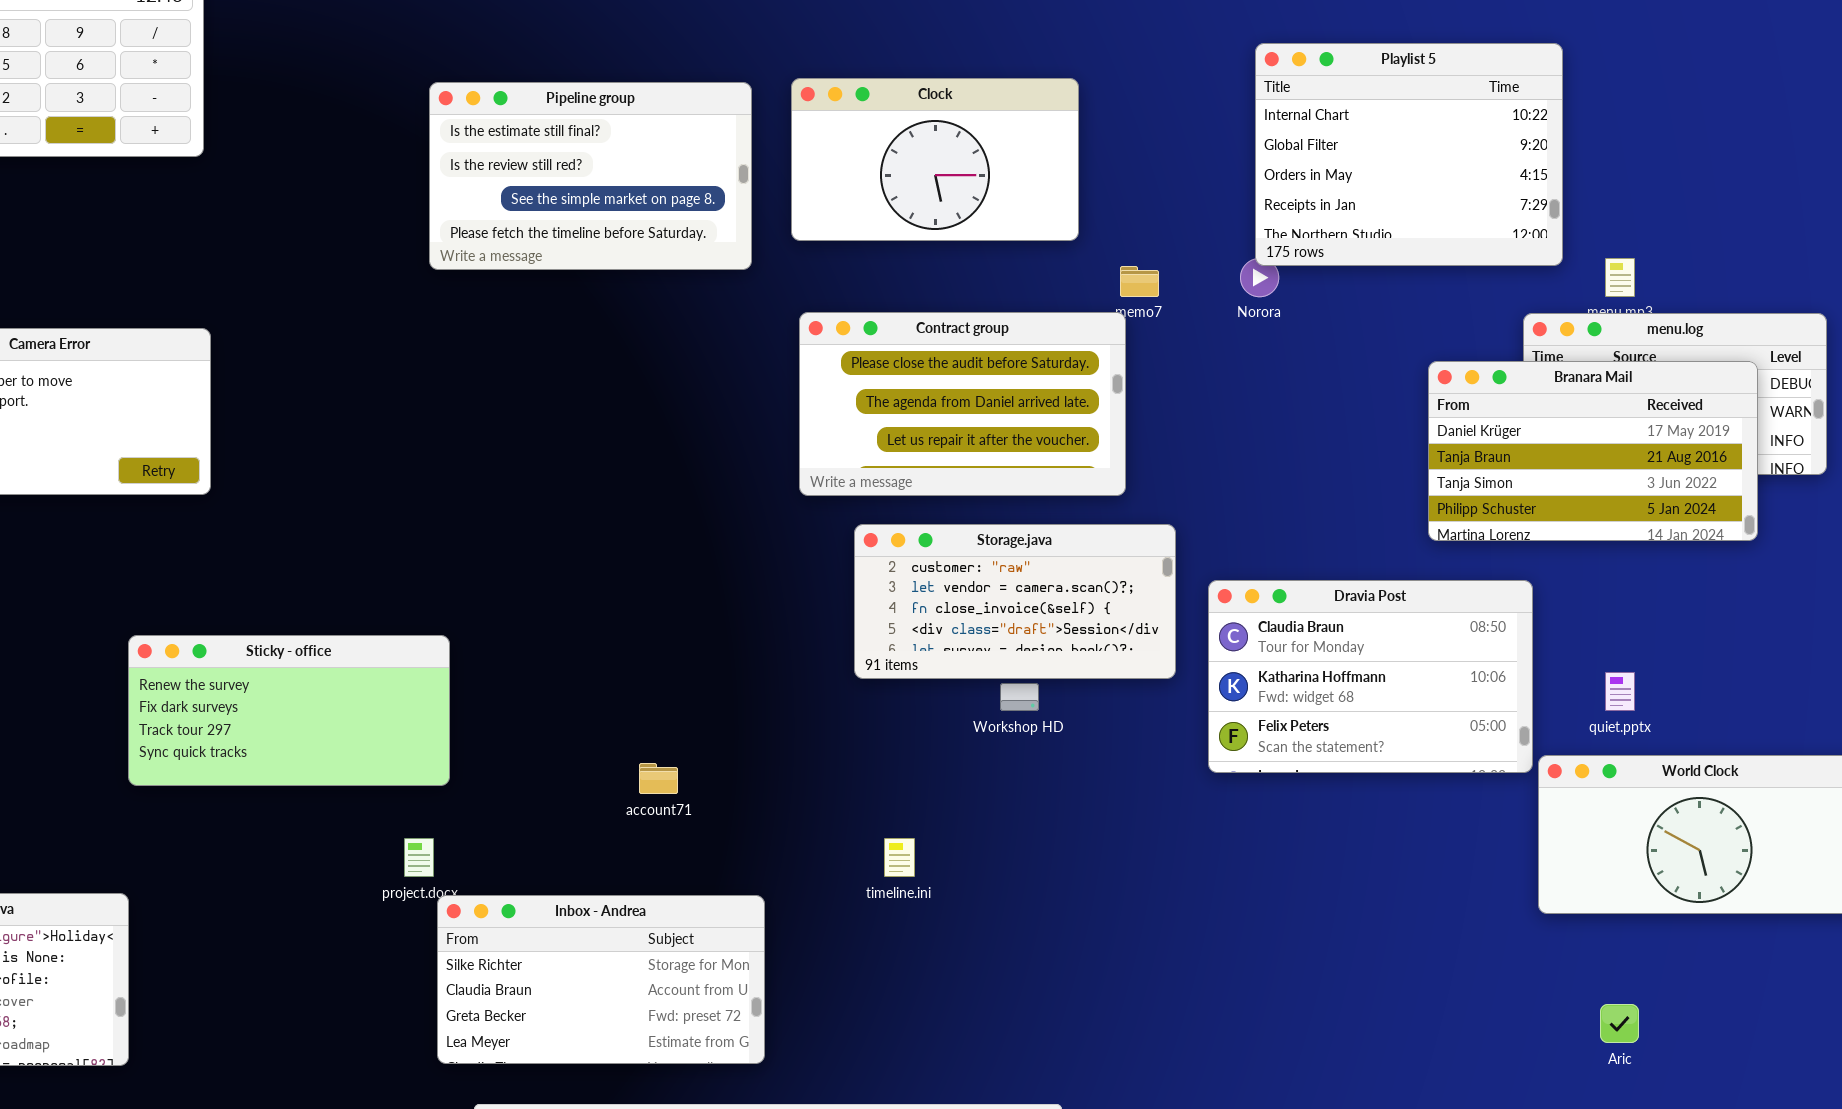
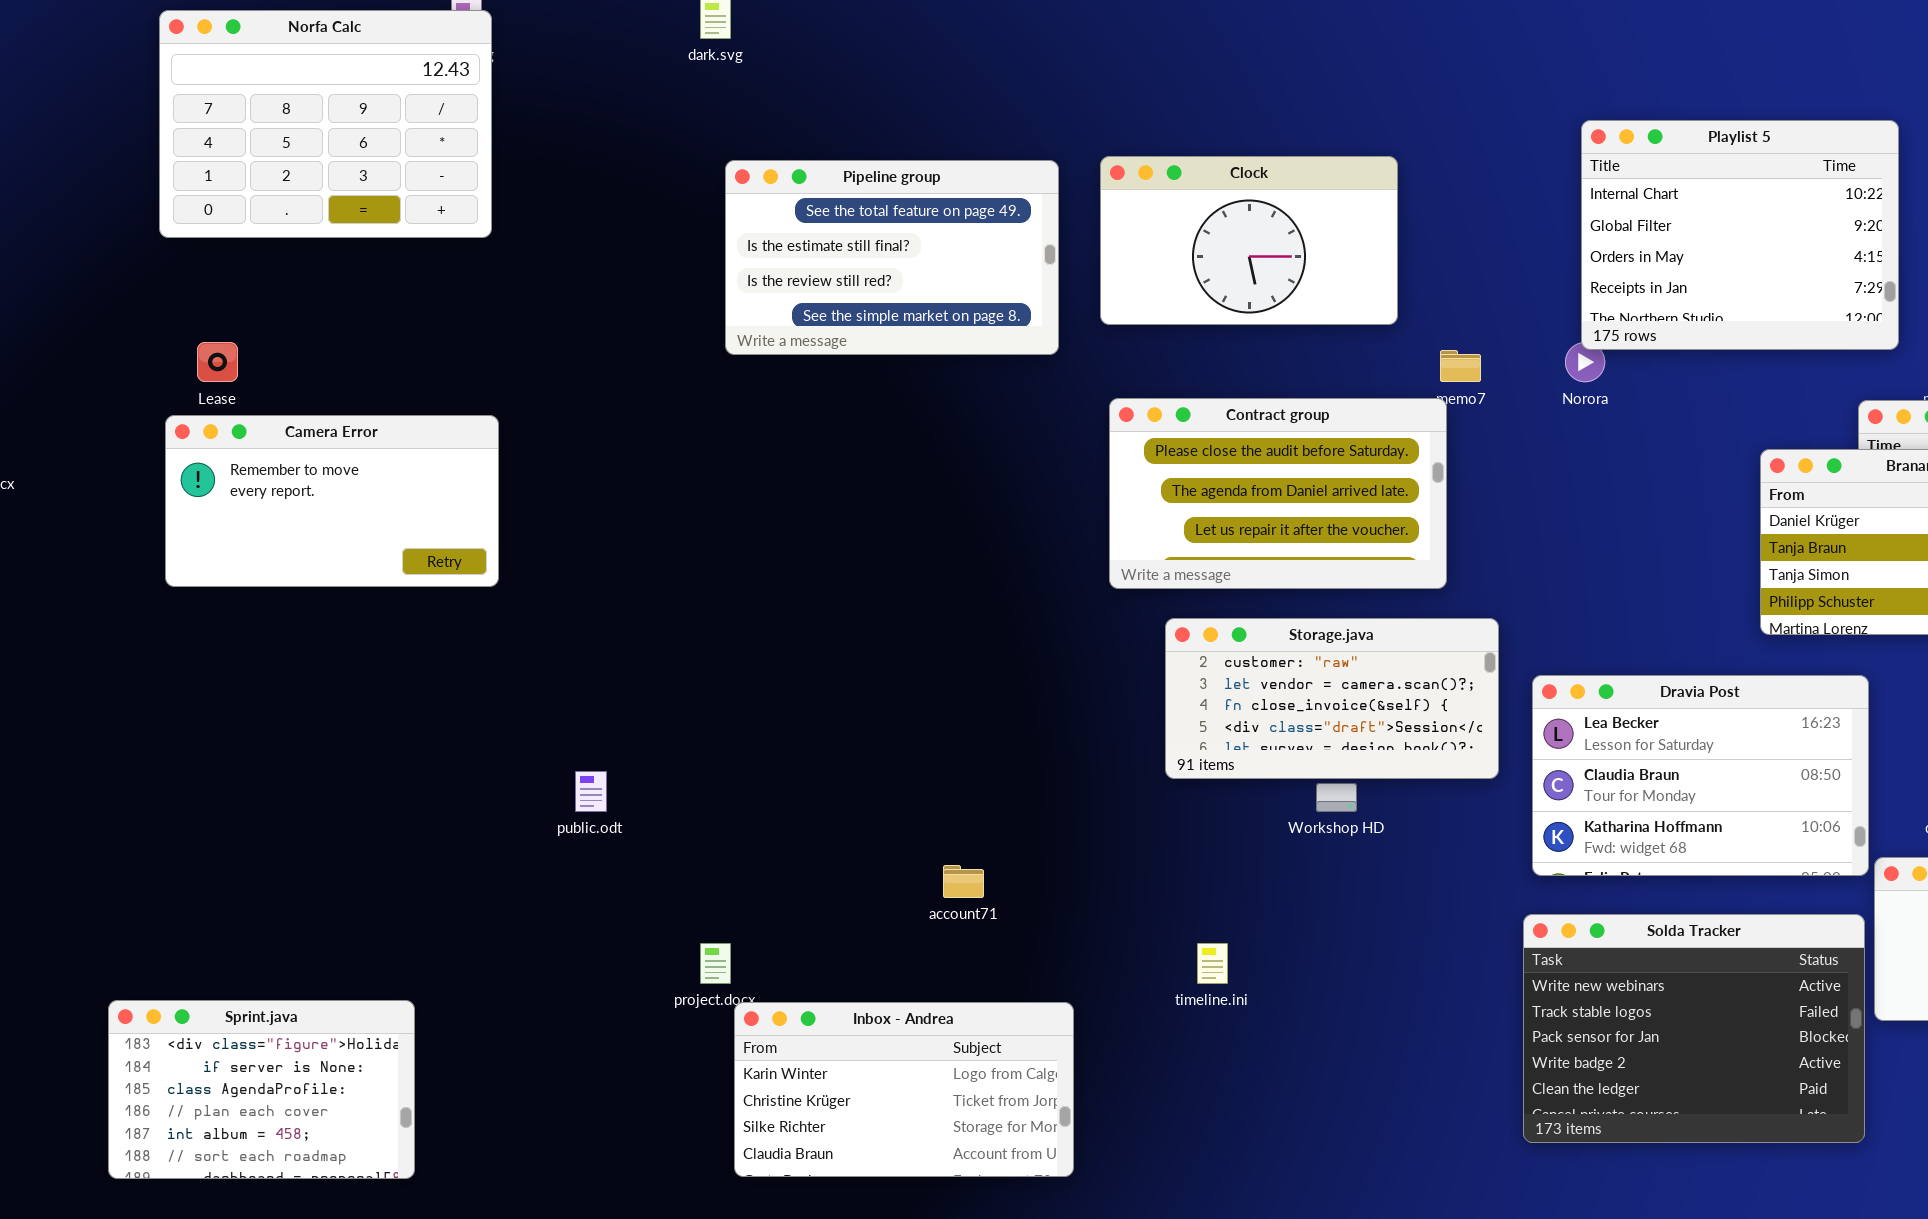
Pipeline group: [429,82,752,270] -> [725,160,1059,355], scrolled up 1 row
Dravia Post: [1208,580,1533,773] -> [1532,675,1869,876], scrolled up 1 row
Sticky - office: [128,635,450,786] -> none, closed
Solda Tracker: none -> [1523,914,1865,1143], opened
Inbox - Andrea: [437,895,765,1064] -> [734,1002,1074,1177], scrolled up 2 rows

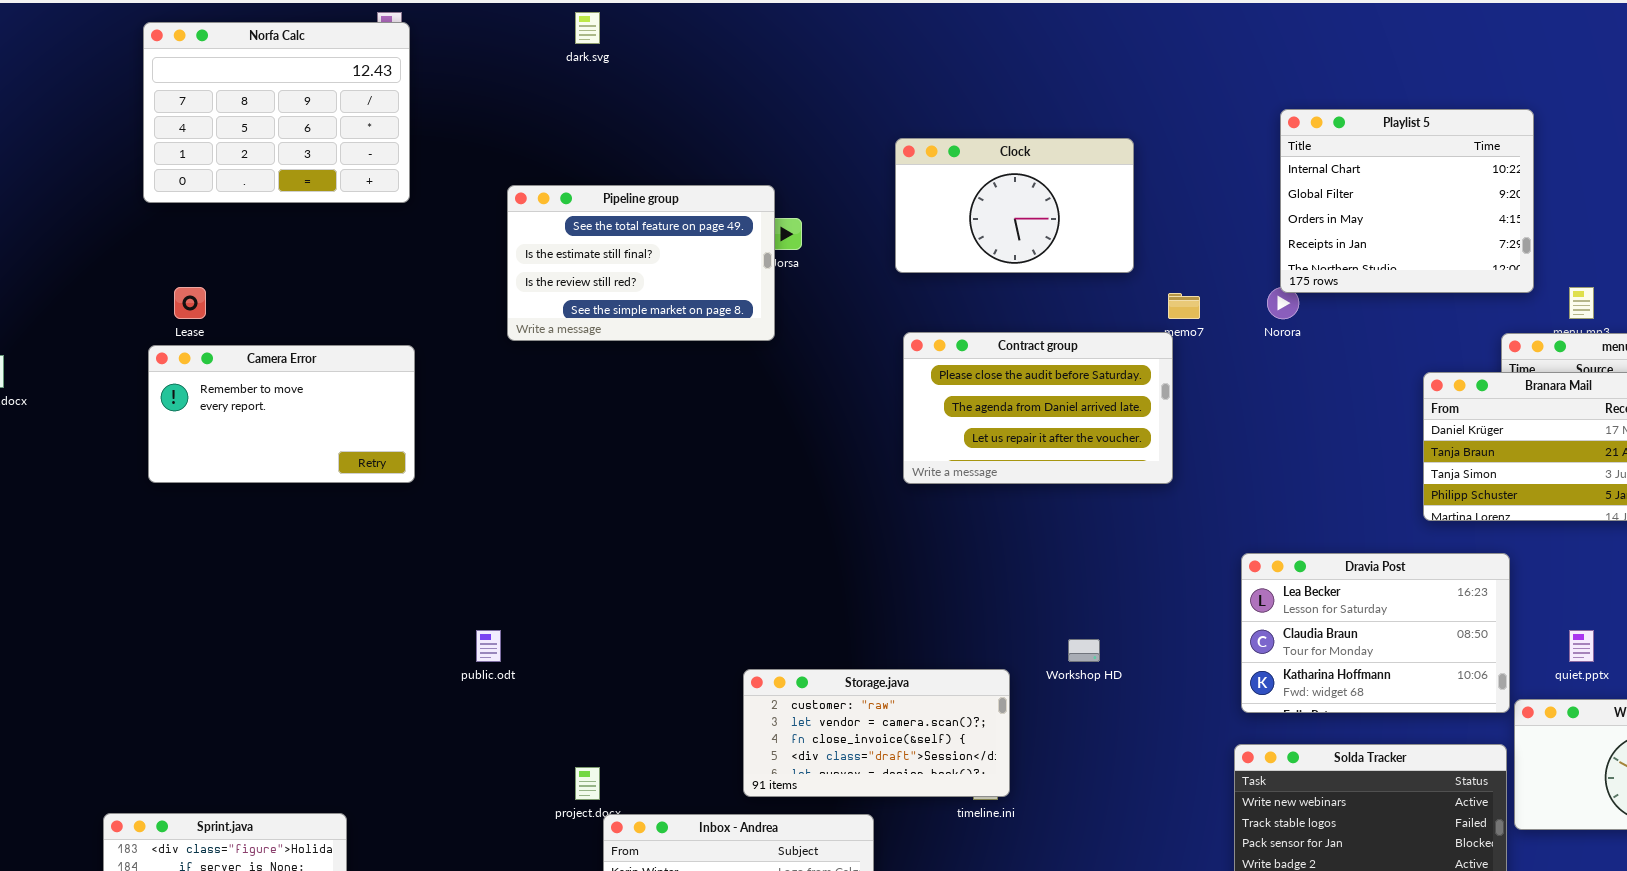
Pipeline group: [725,160,1059,355] -> [507,185,775,341], moved
Storage.java: [1165,618,1499,779] -> [743,669,1010,797], moved

